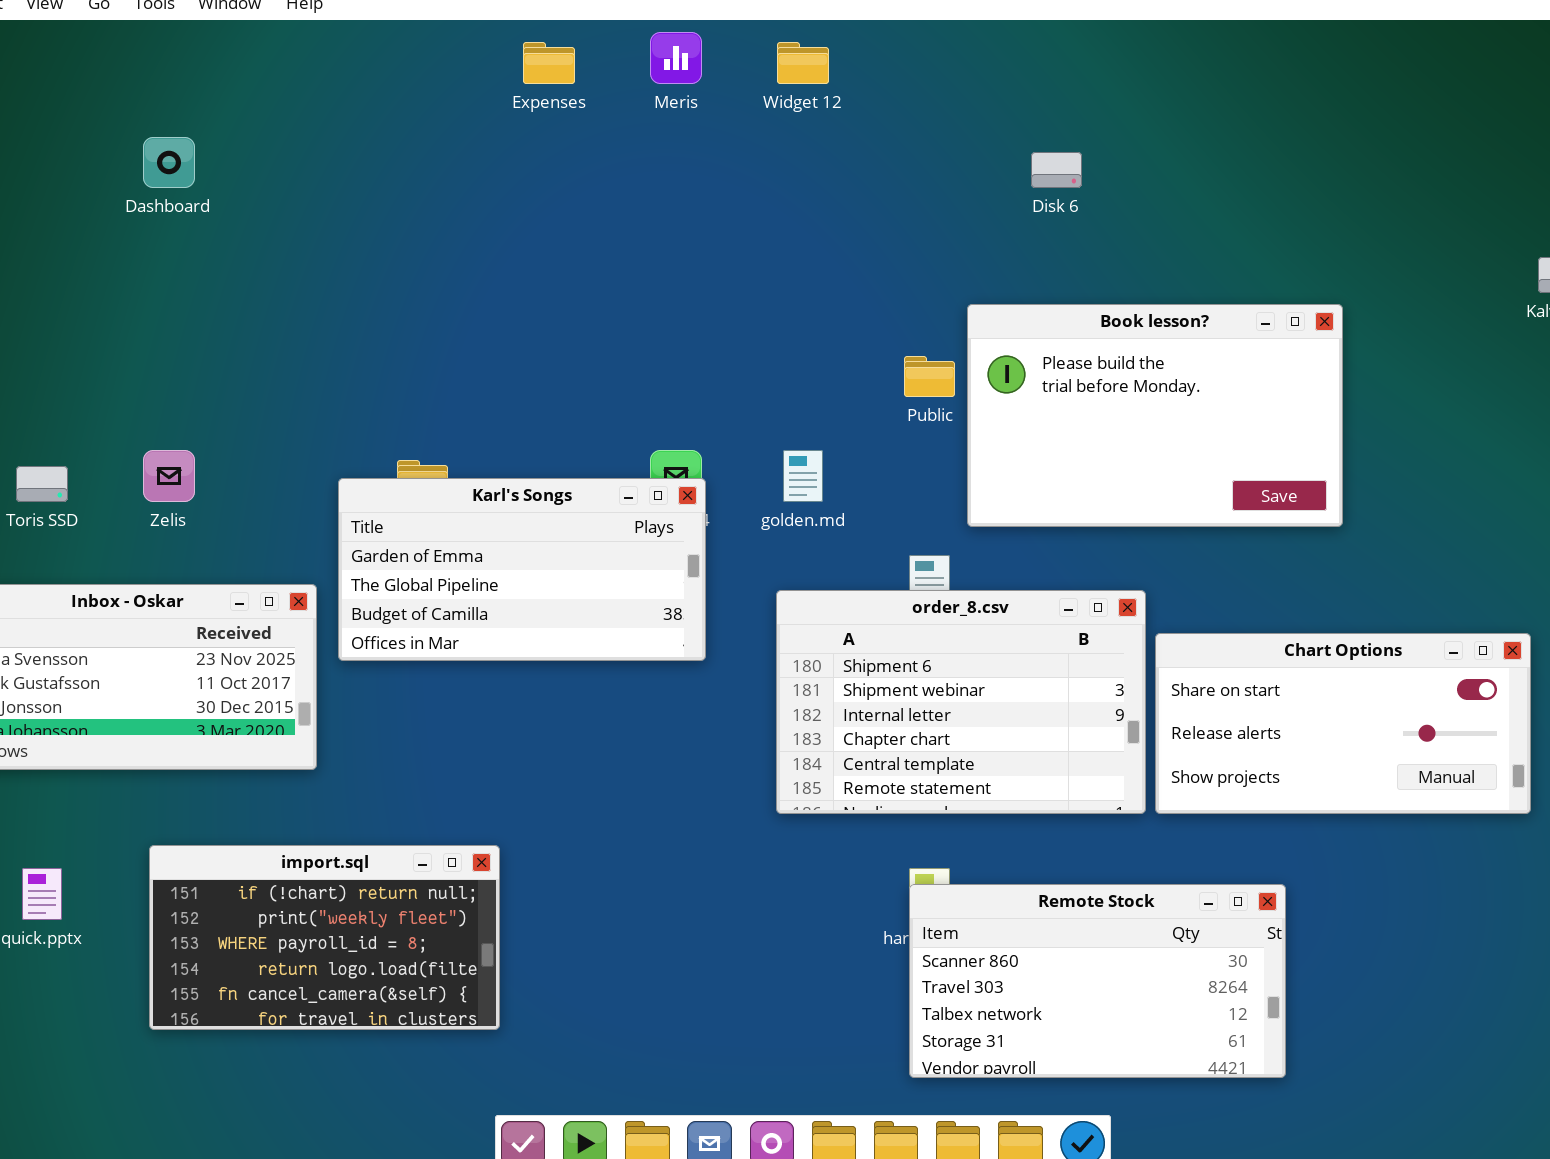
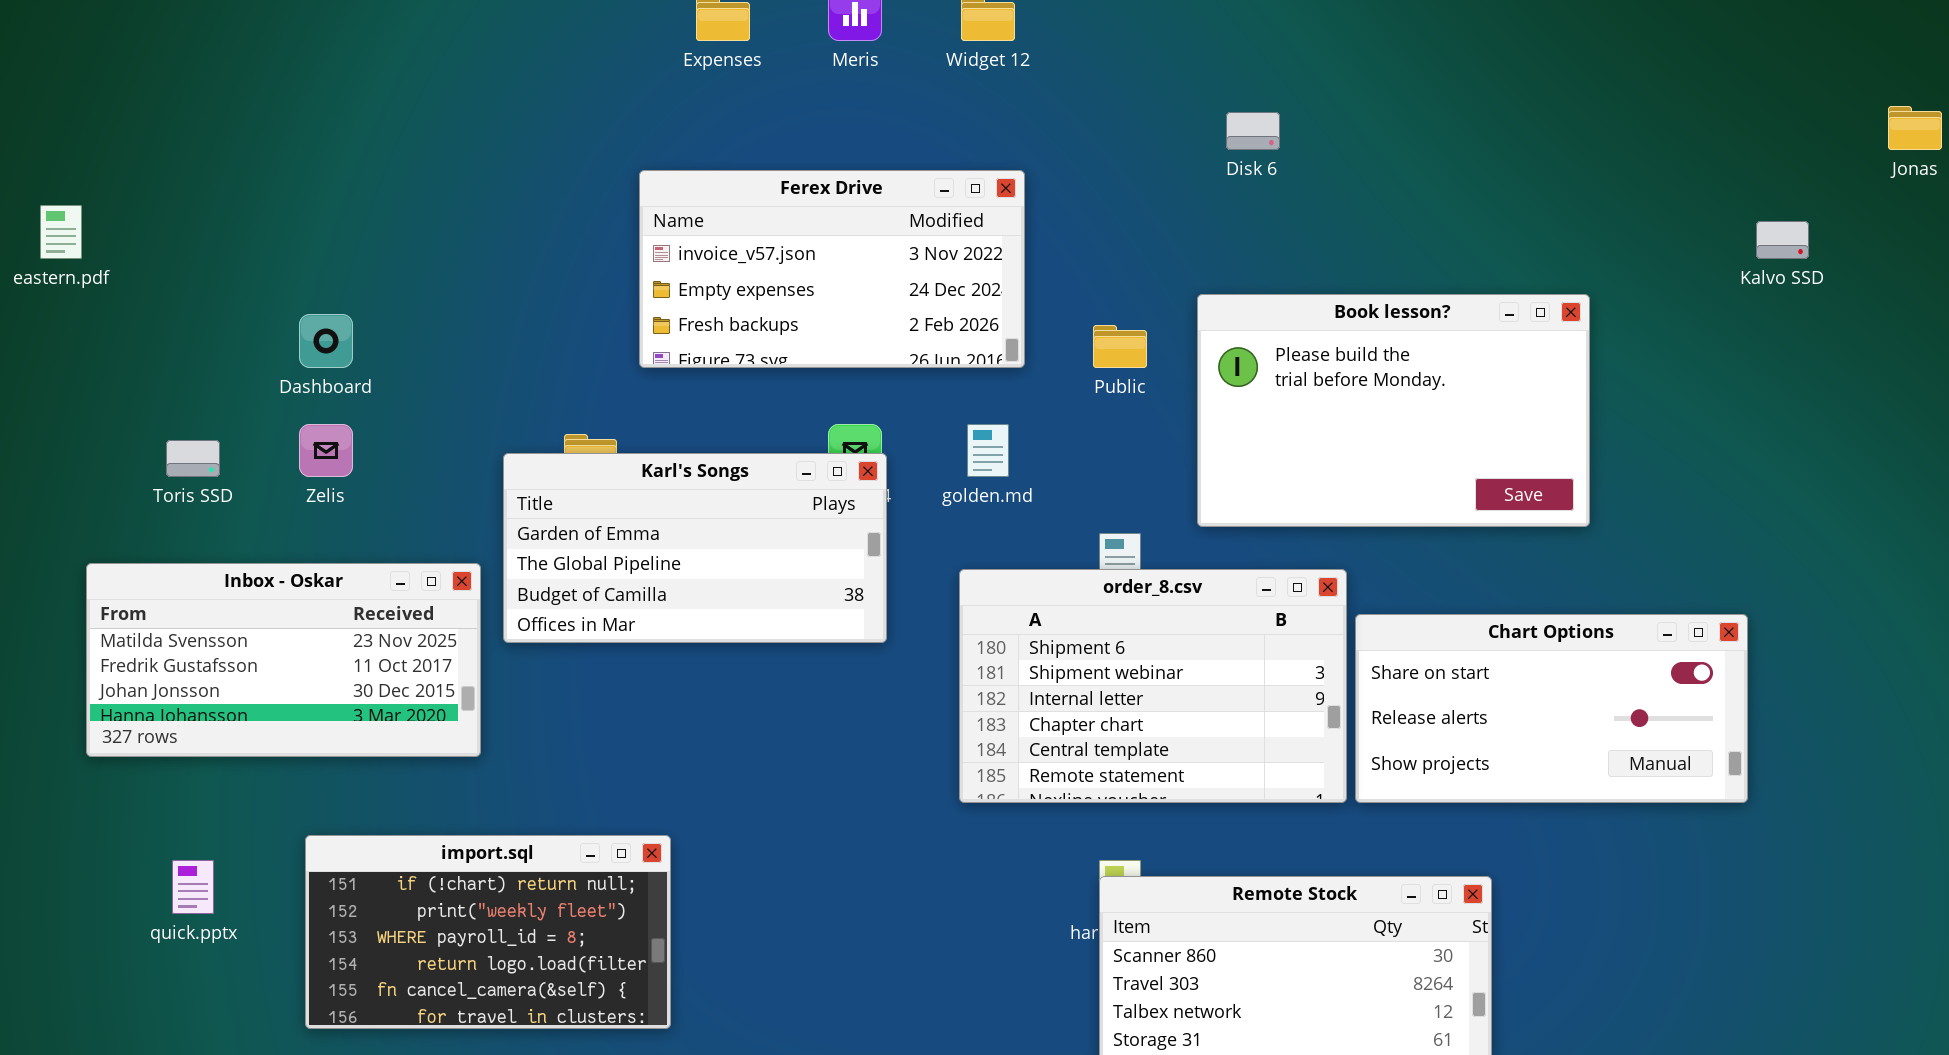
Dashboard: [143,137,195,188] -> [299,314,353,368], moved
Ferex Drive: none -> [639,170,1025,368], opened
Book lesson?: [967,304,1343,527] -> [1197,294,1590,527], moved

